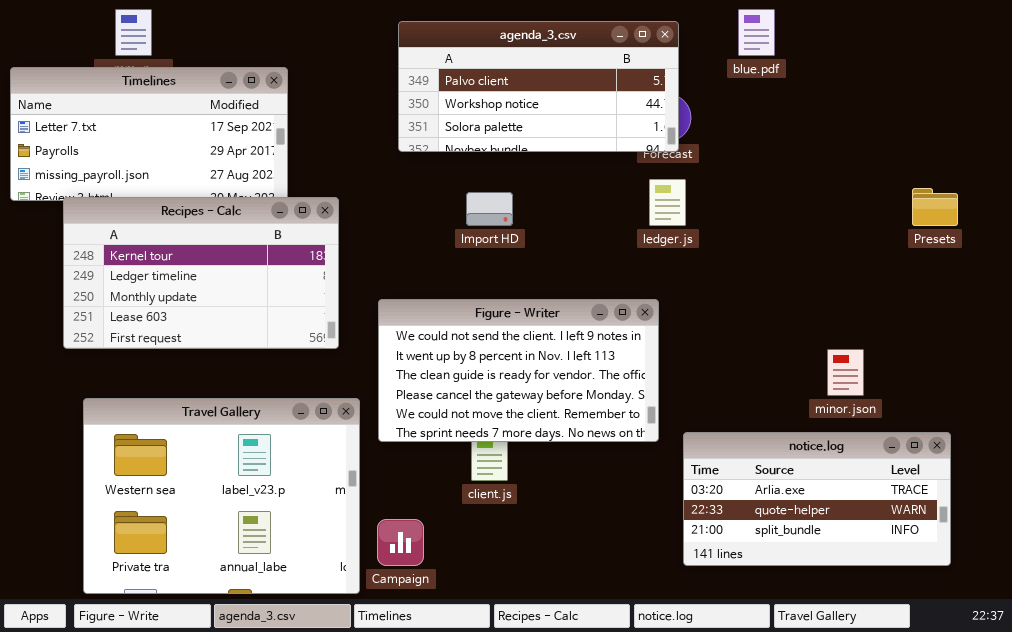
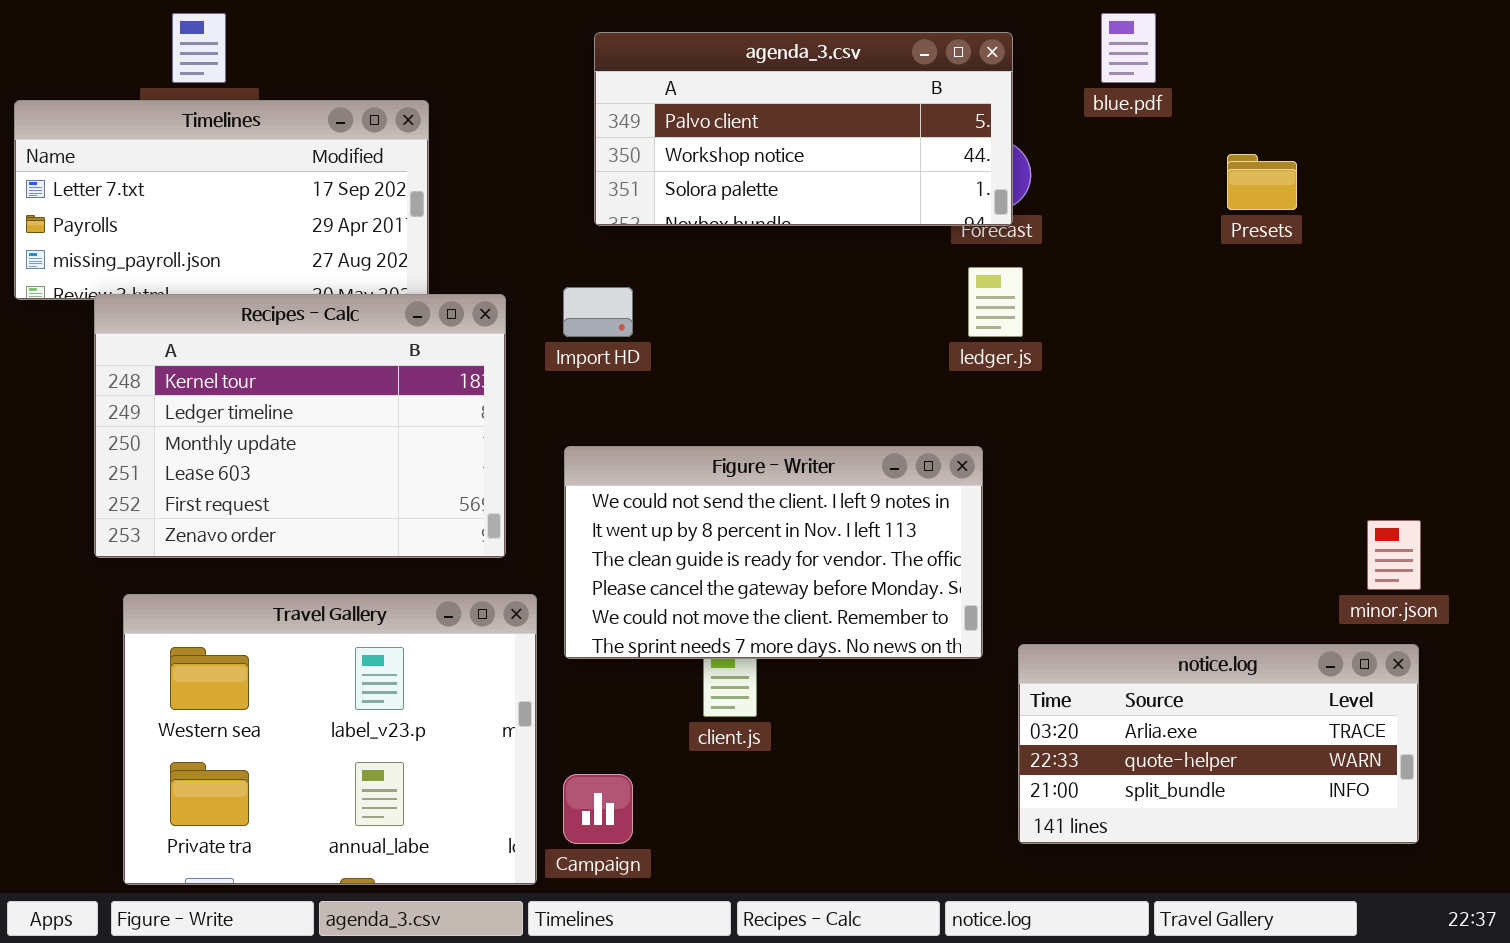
Presets: [912,188,958,226] -> [1227,154,1297,210], moved
Import HD: [466,192,513,226] -> [563,287,633,337], moved
Recipes - Calc: [63,197,339,349] -> [94,294,506,558], resized
minor.json: [827,349,864,396] -> [1367,520,1421,590], moved

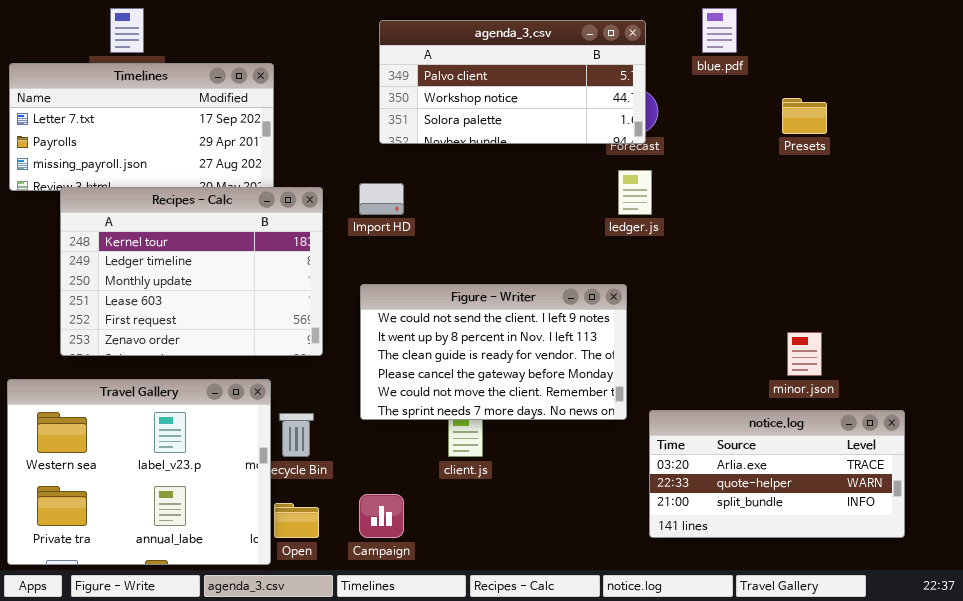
minor.json: [1367,520,1421,590] -> [787,332,822,376], moved
Travel Gallery: [123,594,537,885] -> [7,379,271,565], moved

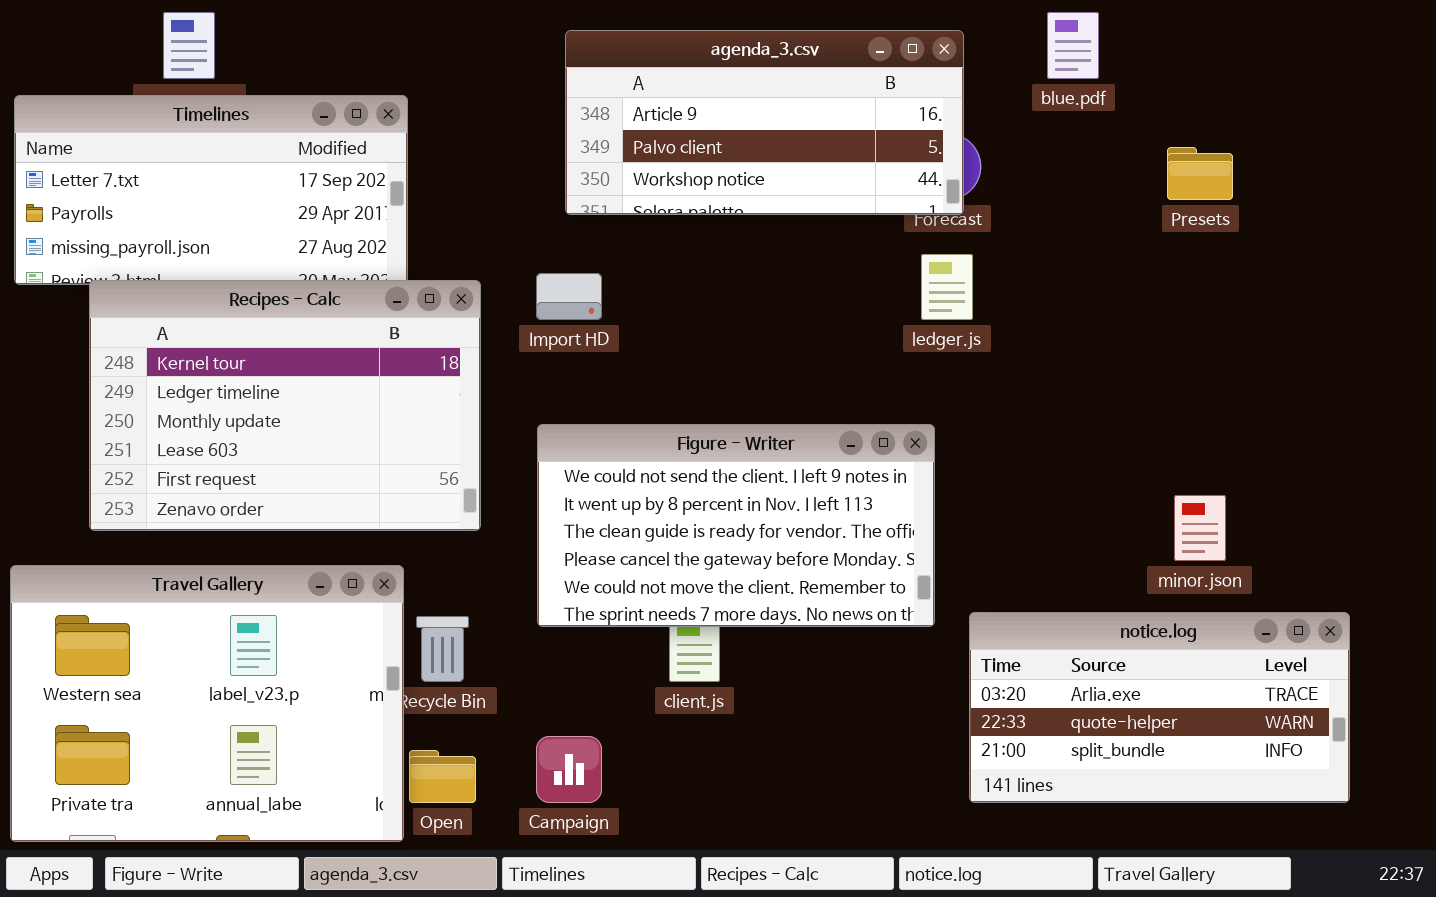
agenda_3.csv: [379,20,646,144] -> [565,30,964,215], scrolled up 1 row

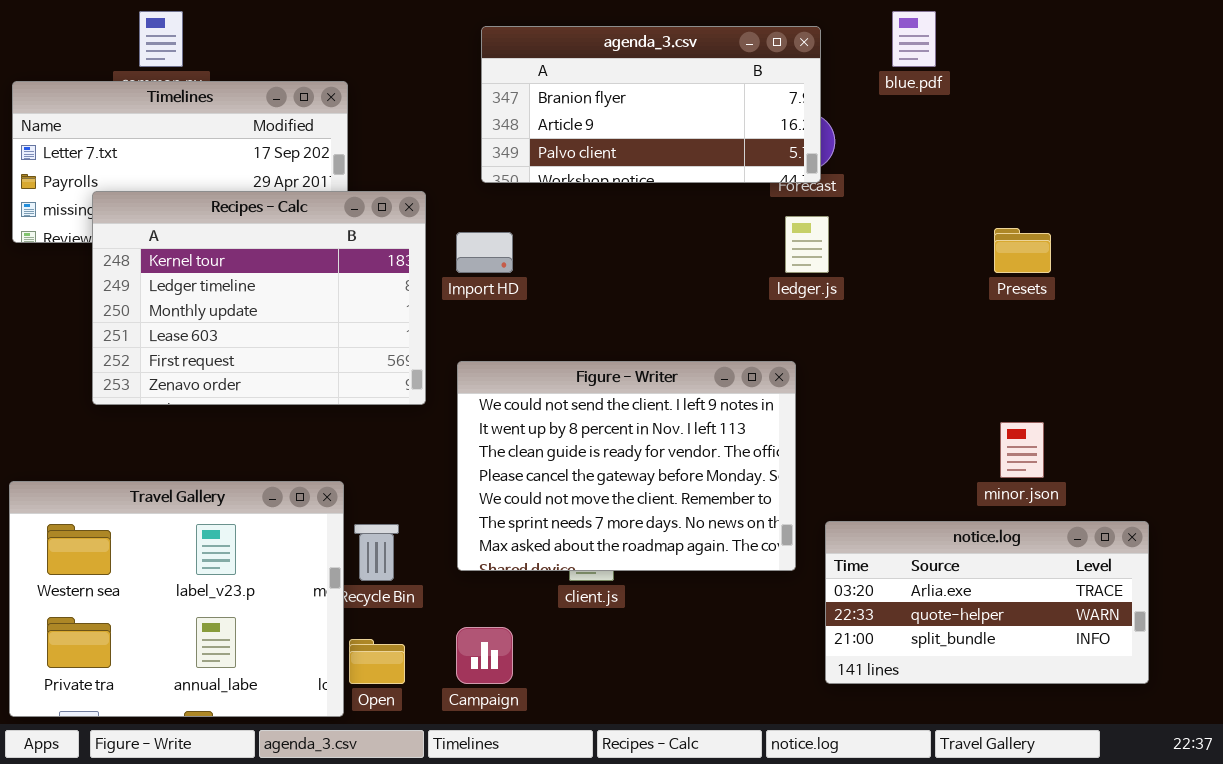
agenda_3.csv: [565,30,964,215] -> [481,26,821,183], scrolled up 1 row
Presets: [1167,147,1233,200] -> [994,228,1051,273], moved
Recipes - Calc: [89,280,481,531] -> [92,191,426,405], moved
Figure - Writer: [537,424,935,627] -> [457,361,796,571], resized

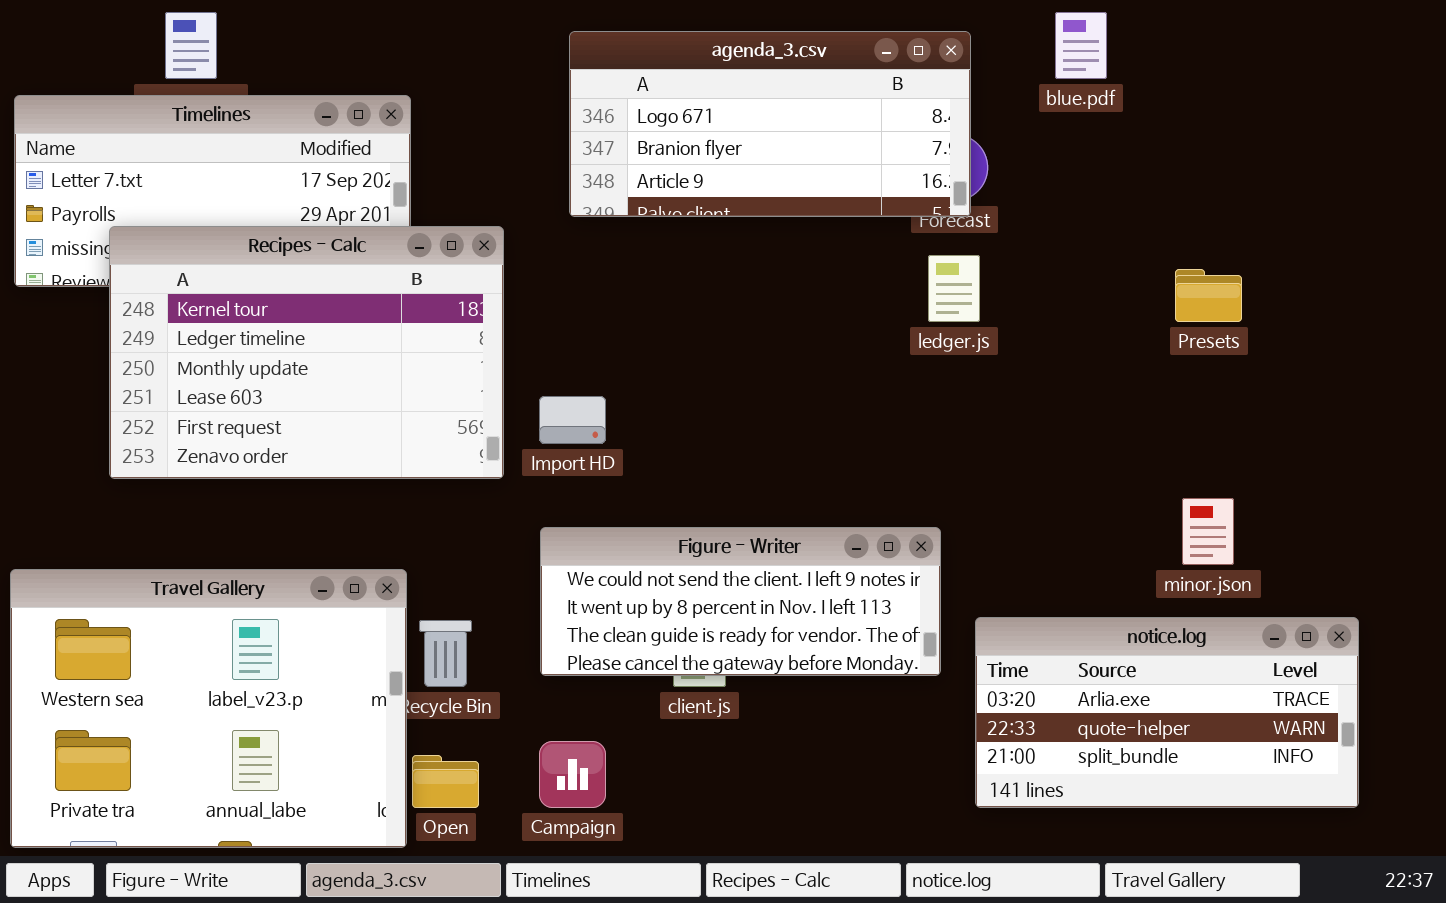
agenda_3.csv: [481,26,821,183] -> [569,31,971,217], scrolled up 1 row
Import HD: [456,232,513,273] -> [539,396,606,444], moved
Figure - Writer: [457,361,796,571] -> [540,527,941,676], resized

